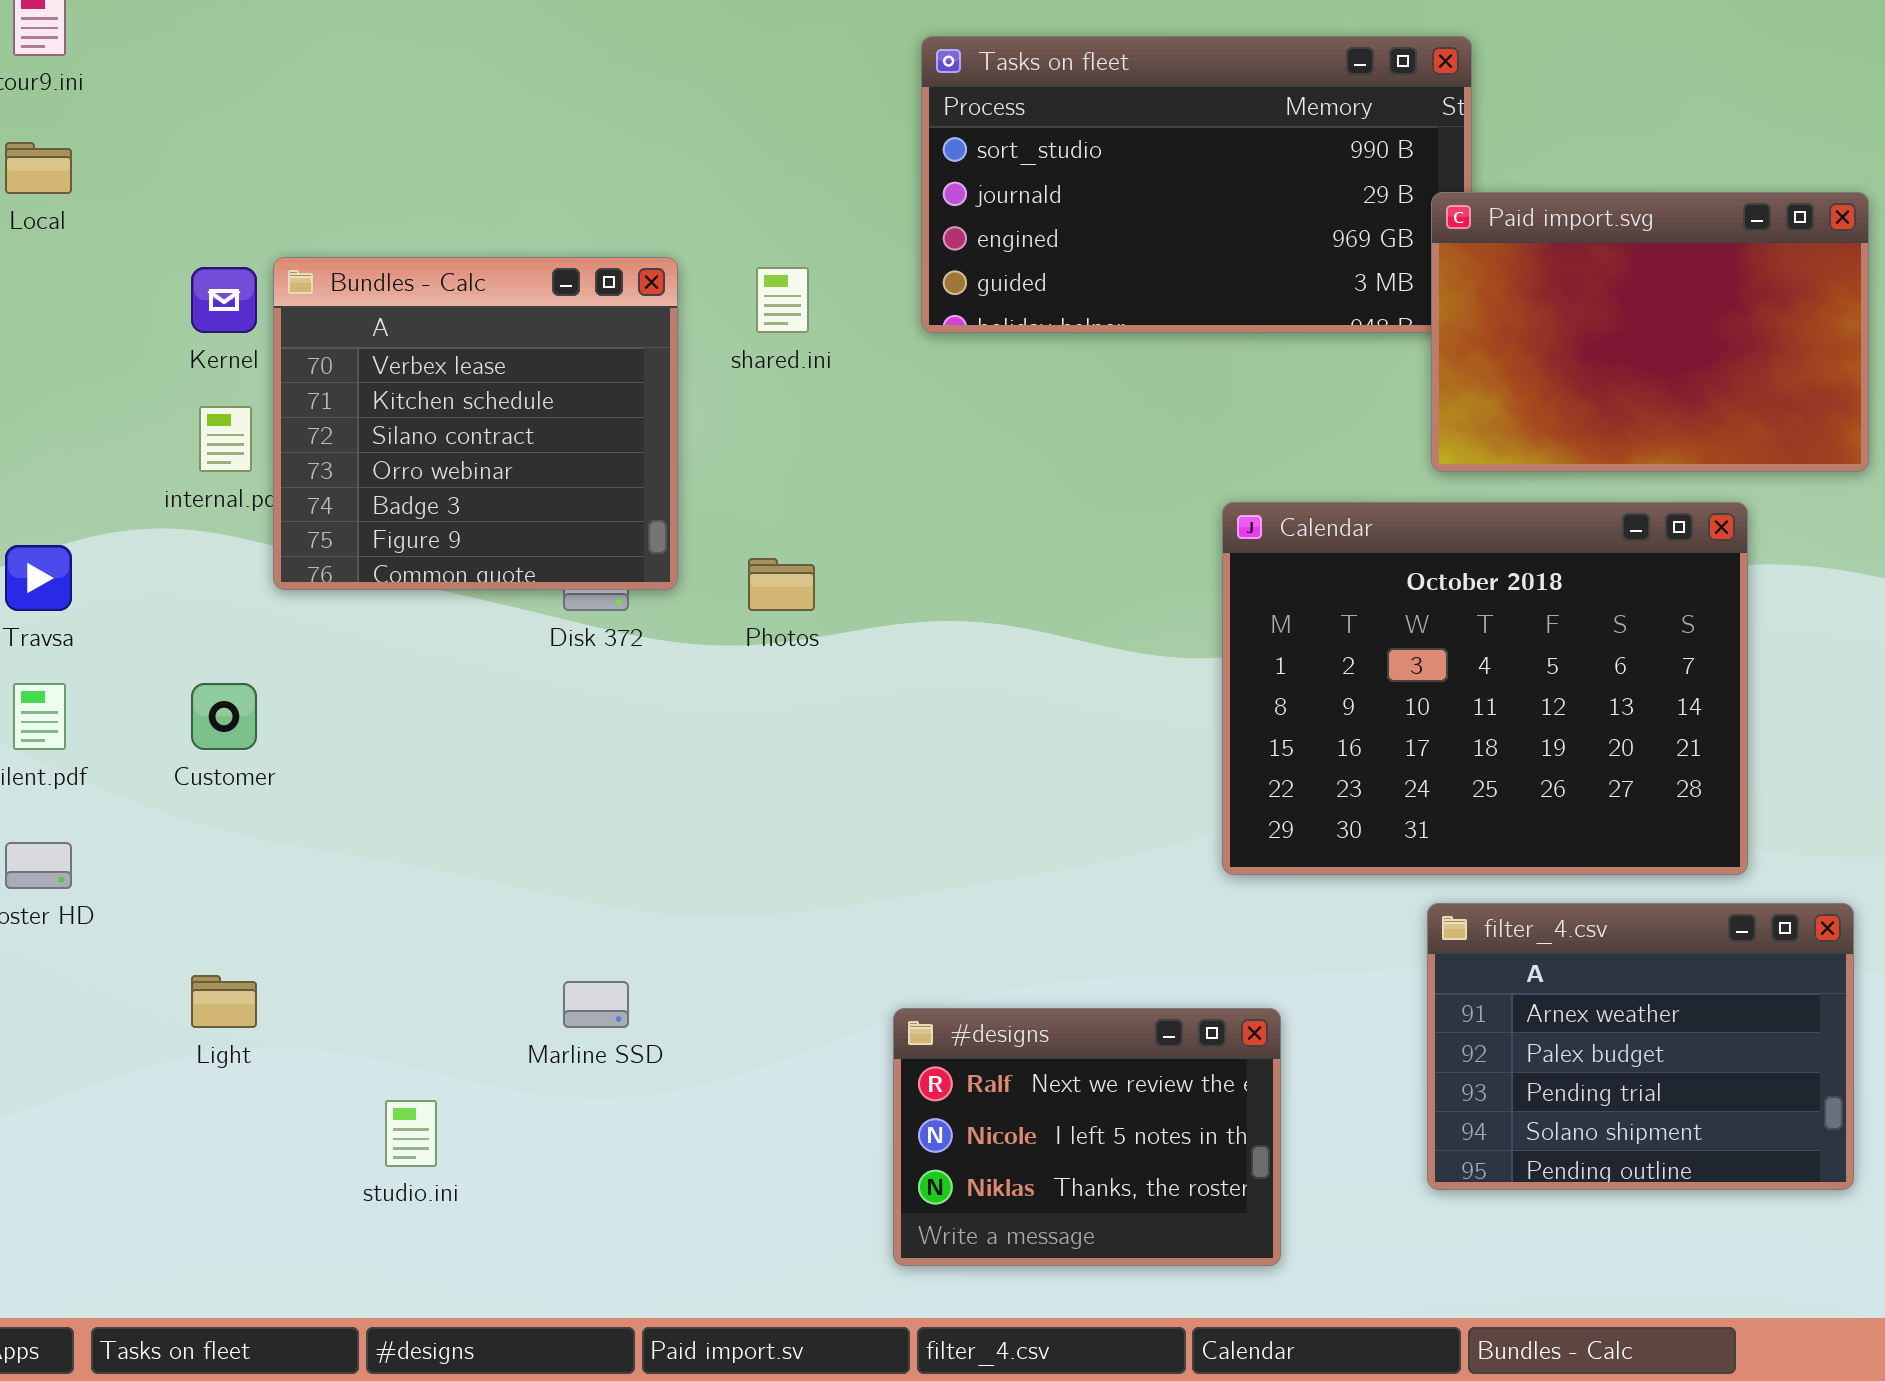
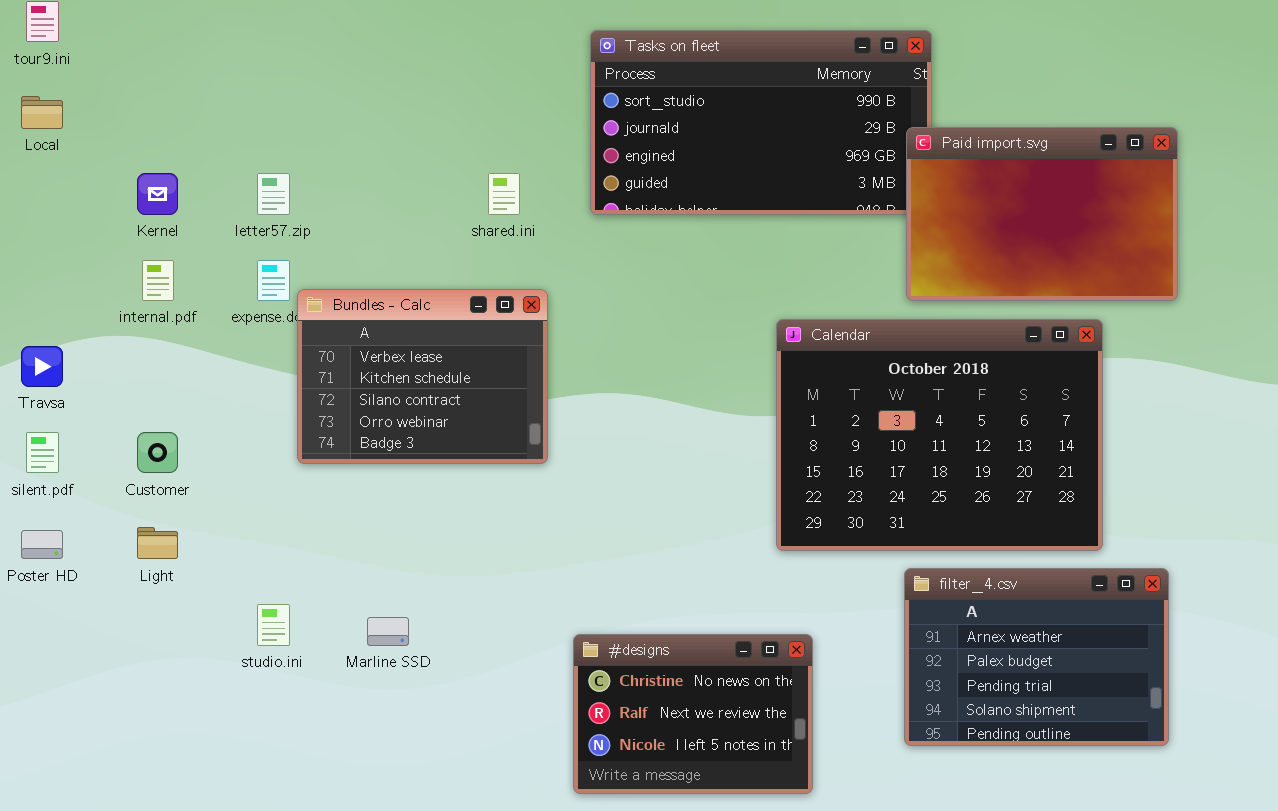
Bundles - Calc: [273,257,678,590] -> [297,289,548,464], moved, resized
Light: [191,975,257,1028] -> [137,527,178,559], moved
#designs: [893,1008,1281,1266] -> [573,634,813,794], scrolled up 1 row
studio.ini: [385,1100,437,1167] -> [257,604,290,646], moved

